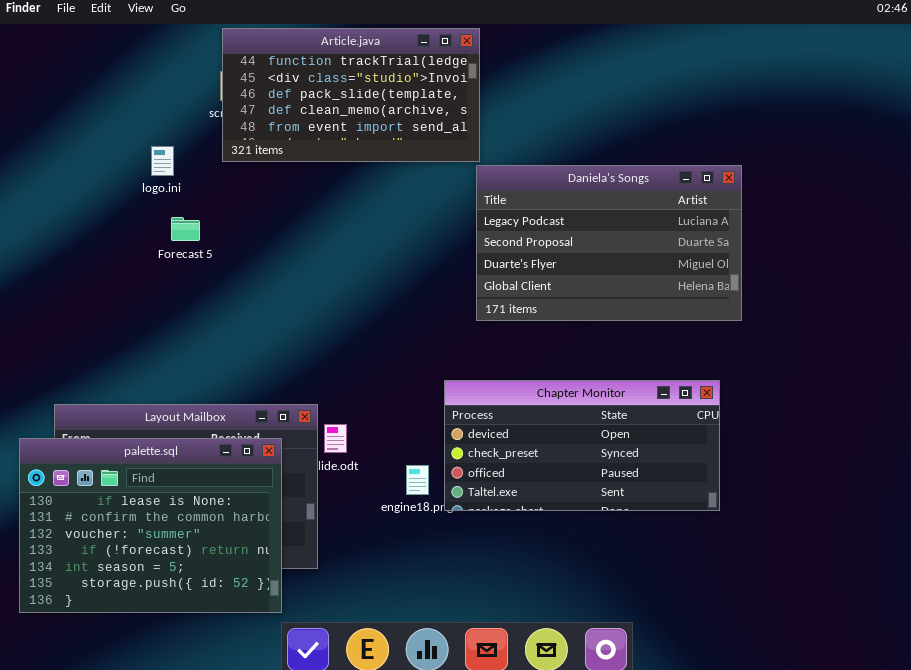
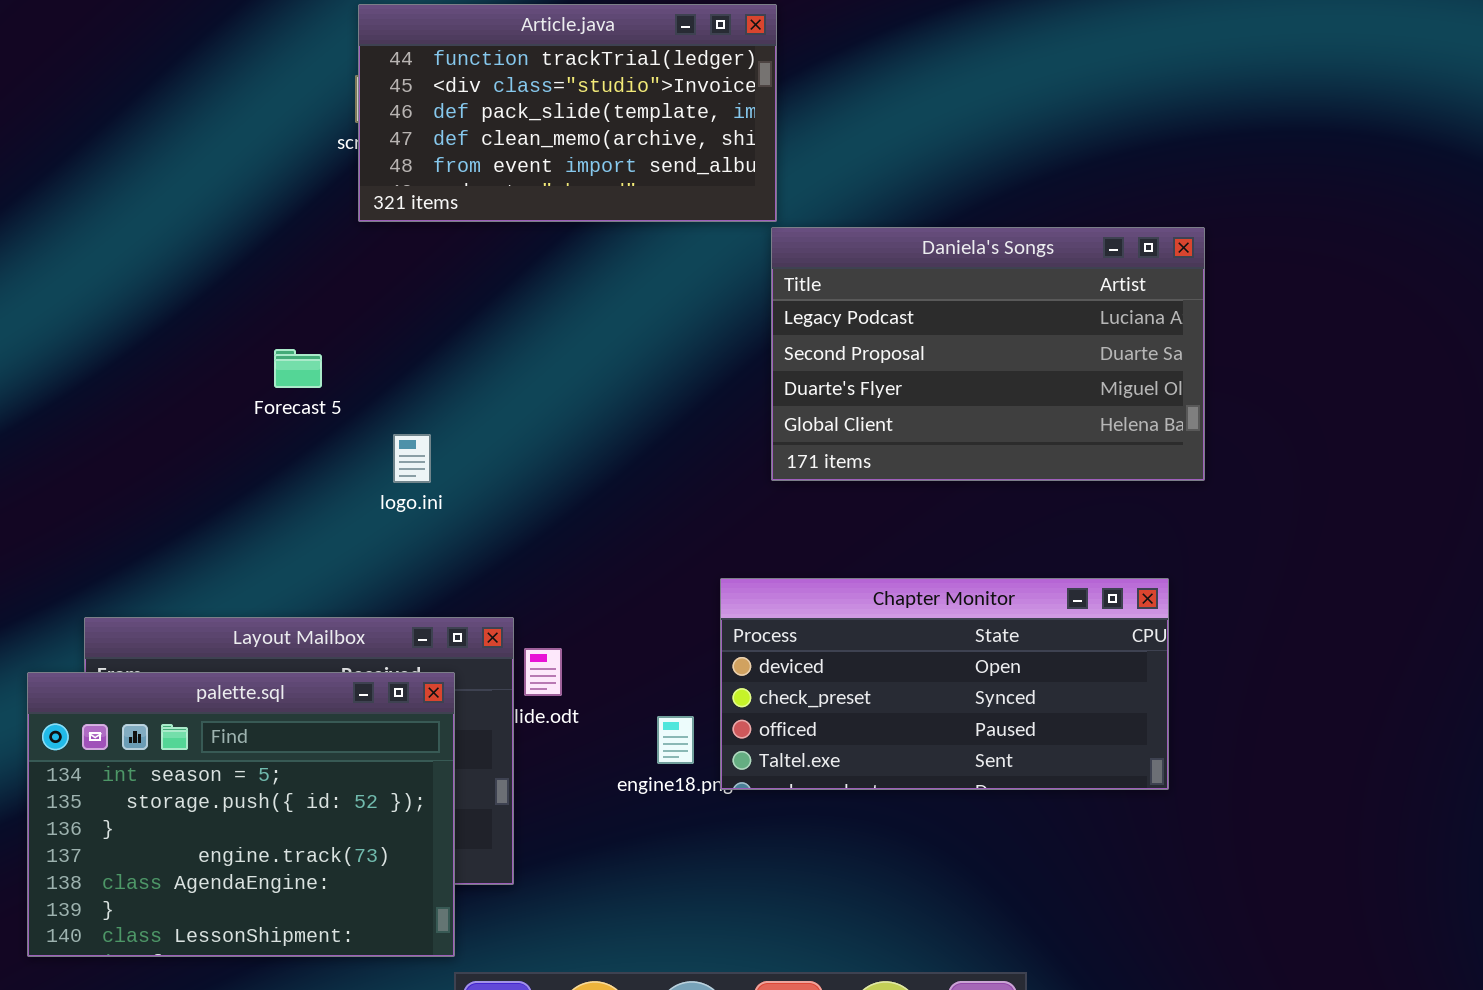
logo.ini: [151,146,174,176] -> [393,434,431,483], moved
Forecast 5: [171,217,200,241] -> [274,349,322,388], moved
palette.sql: [19,438,282,613] -> [27,672,455,957], scrolled down 4 rows

